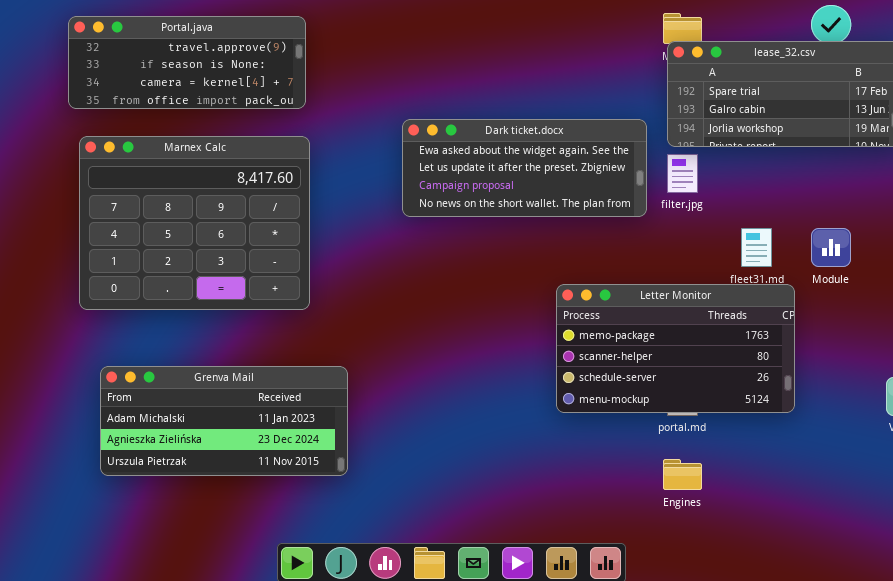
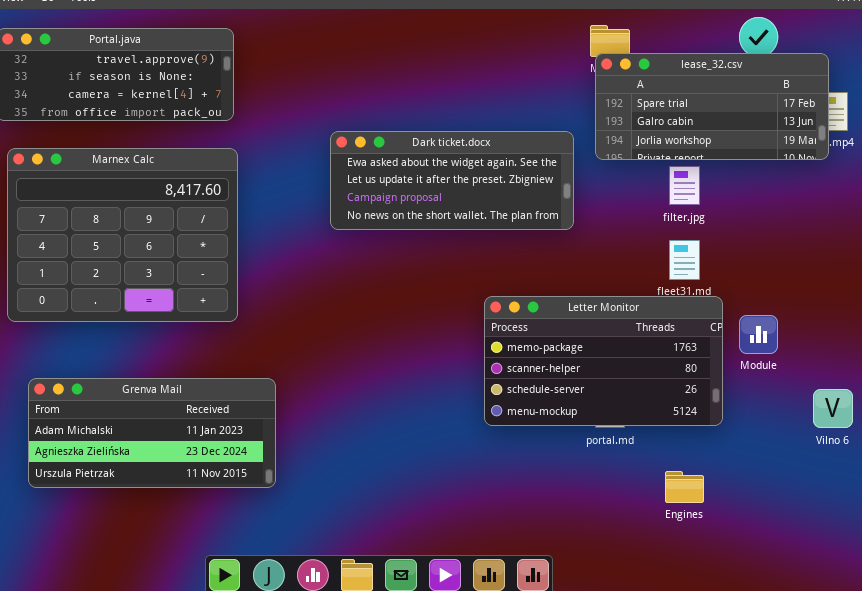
filter.jpg: [667,154,698,193] -> [669,166,700,205], moved
Module: [811,228,851,267] -> [739,315,778,354], moved
Engines: [663,459,702,490] -> [665,471,704,503], moved

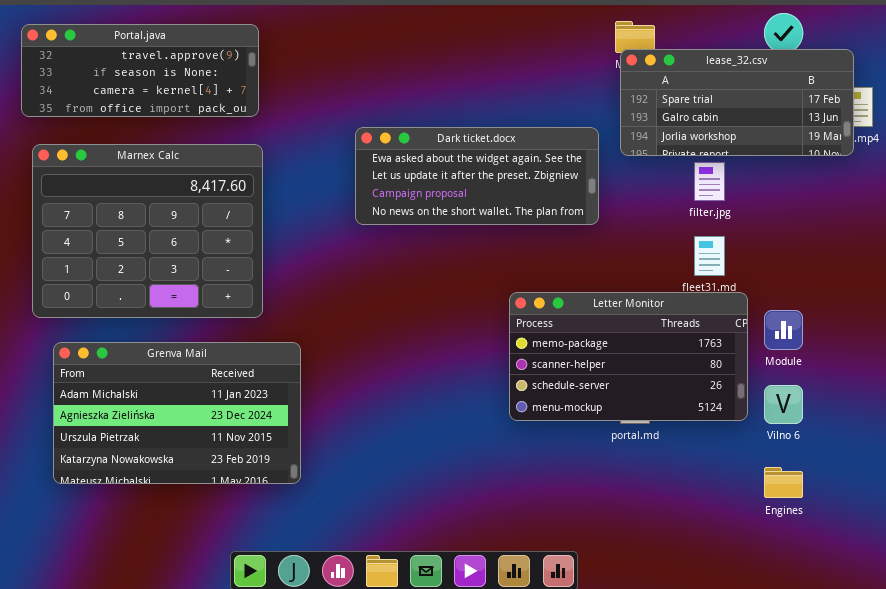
Grenva Mail: [28,378,276,488] -> [53,342,301,484], resized
Vilno 6: [813,389,853,428] -> [764,385,803,424], moved
Engines: [665,471,704,503] -> [764,467,803,498], moved

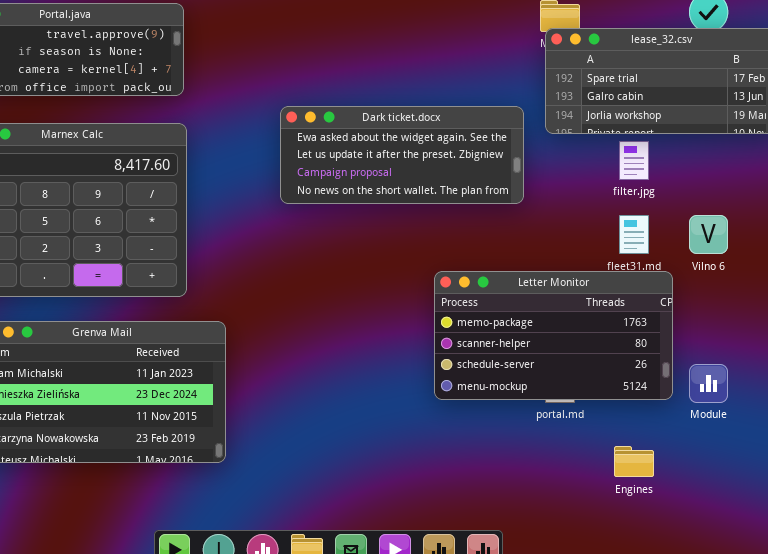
Module: [764,310,803,350] -> [689,364,728,403], moved
Vilno 6: [764,385,803,424] -> [689,215,728,254], moved
Engines: [764,467,803,498] -> [614,446,654,477], moved

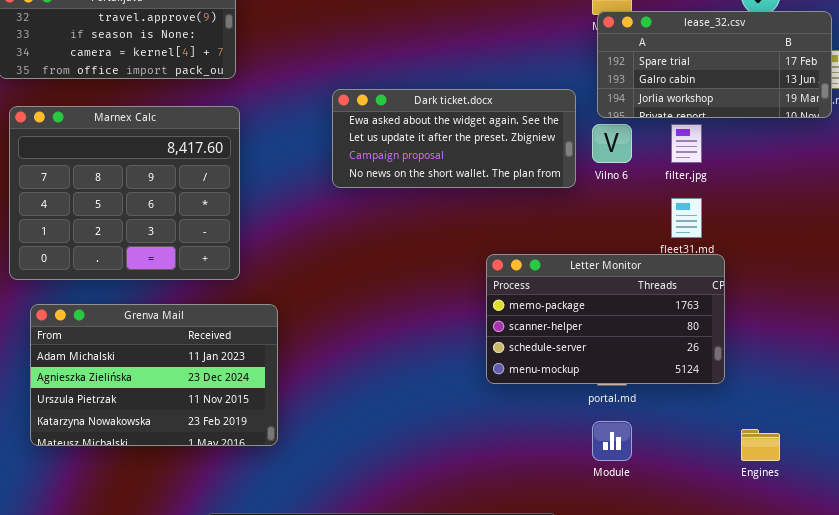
Vilno 6: [689,215,728,254] -> [592,124,632,163], moved
Module: [689,364,728,403] -> [592,421,632,461], moved
Engines: [614,446,654,477] -> [741,429,780,461], moved

